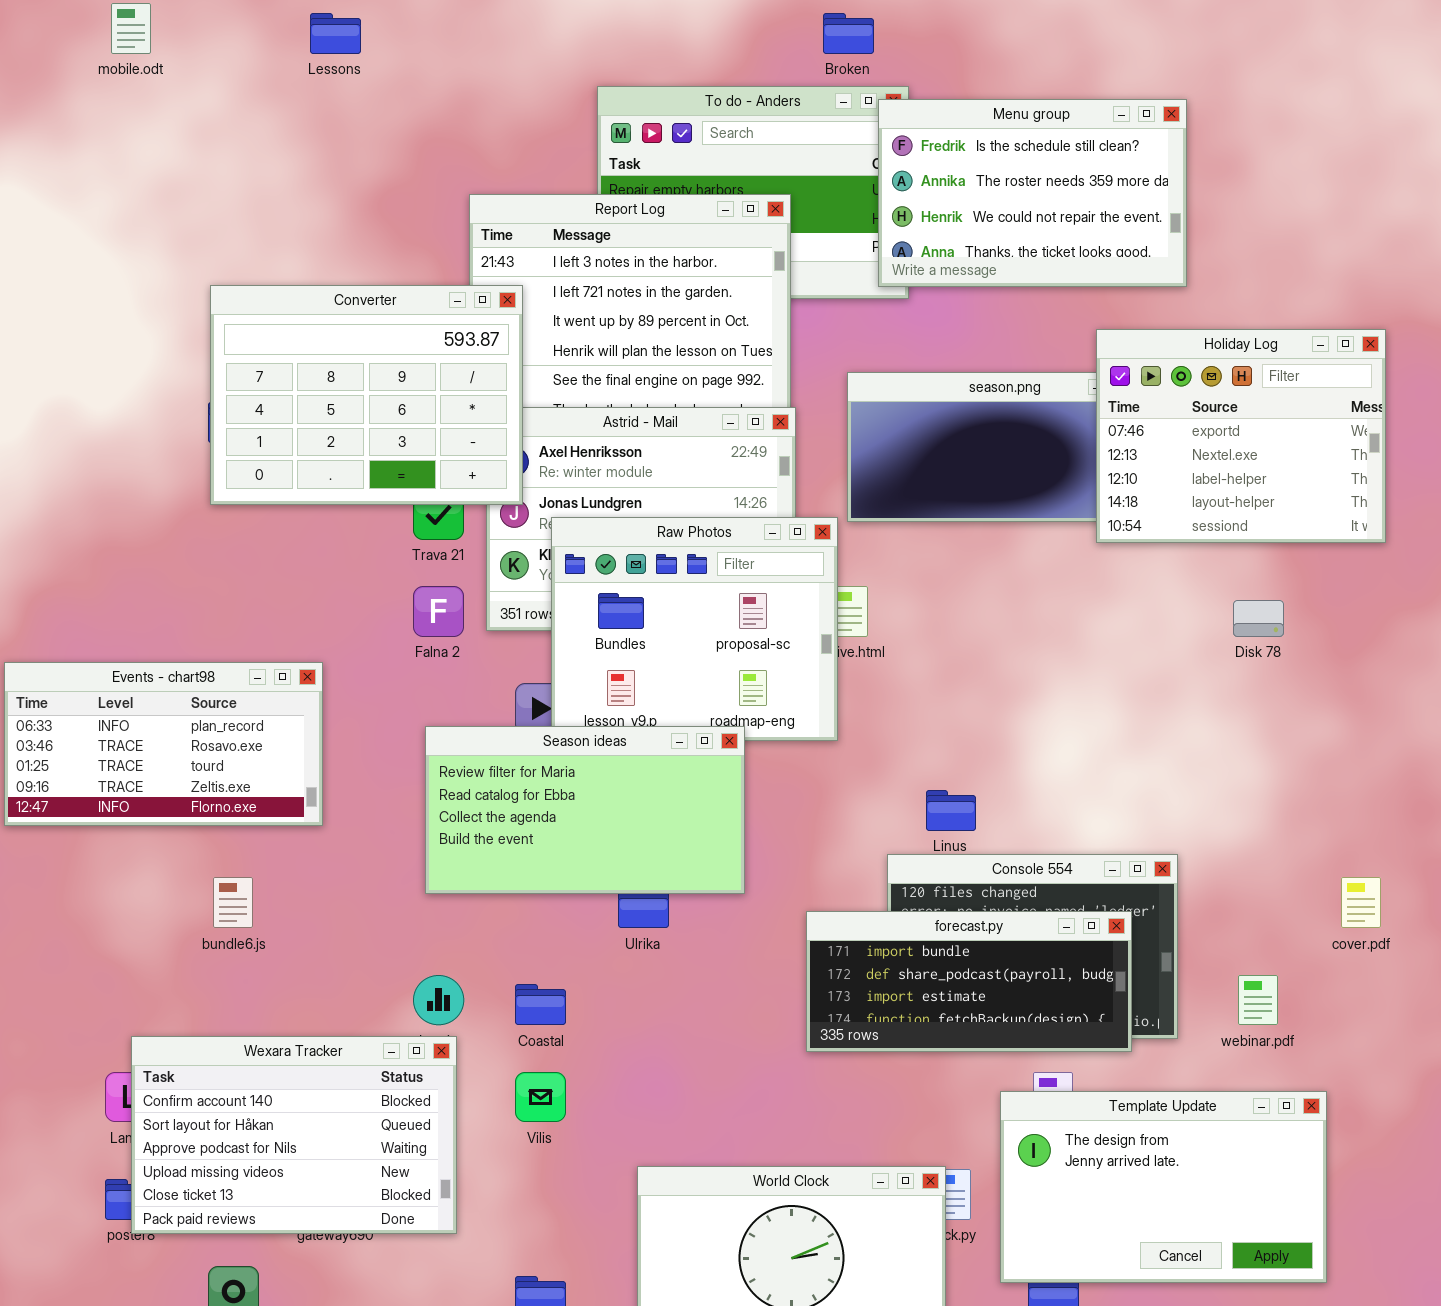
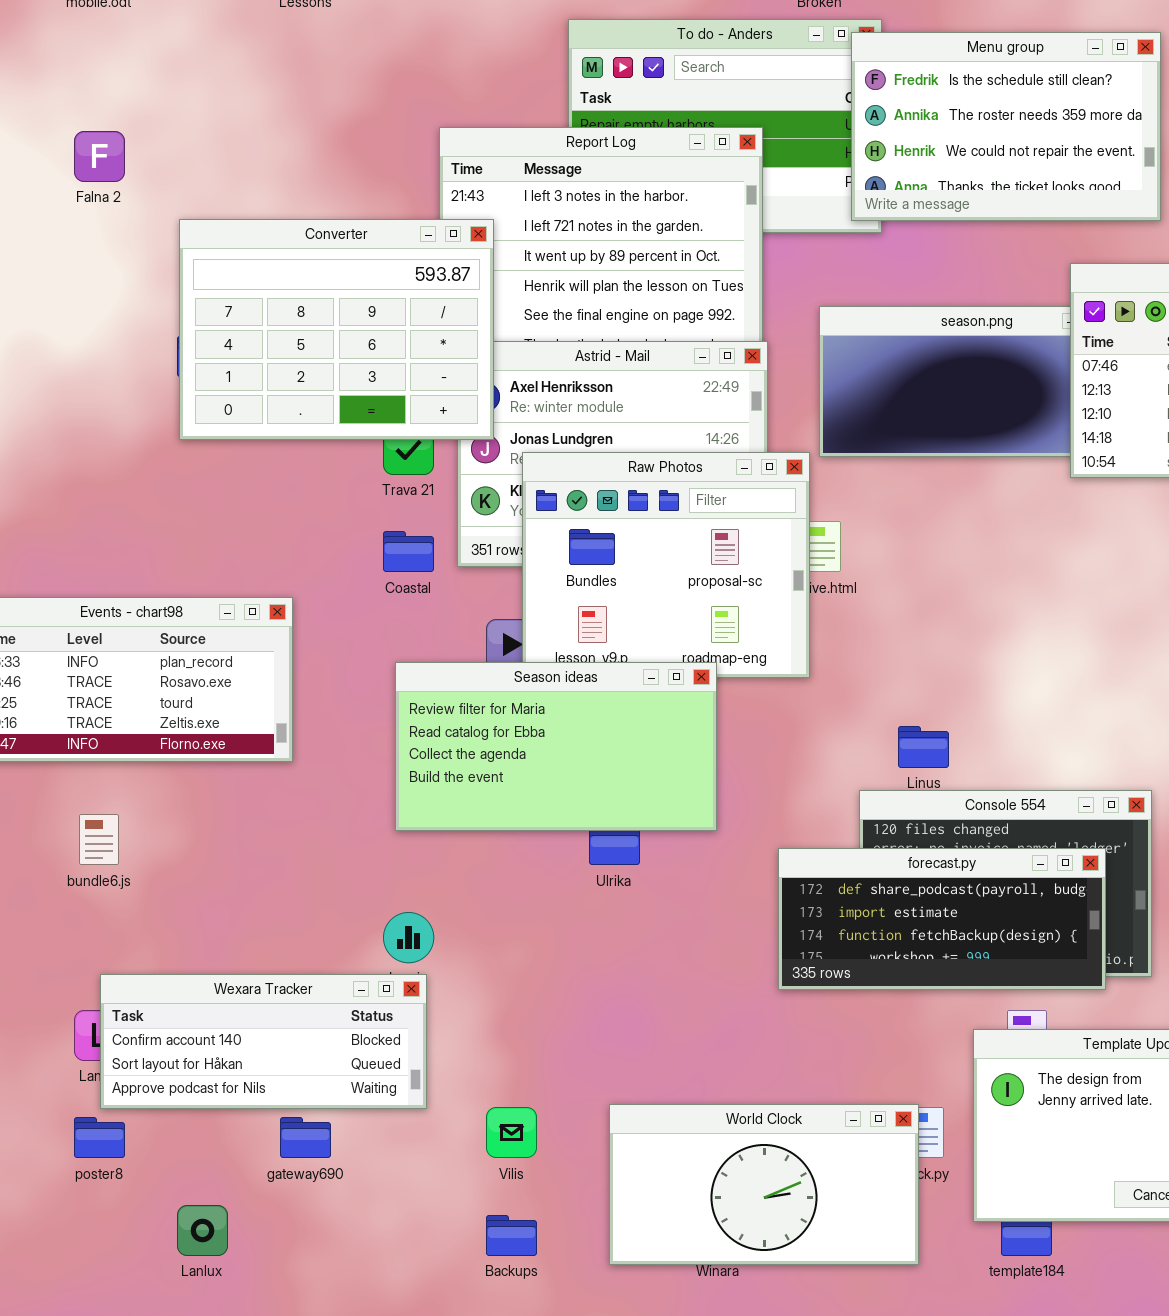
Falna 2: [413,586,464,637] -> [74,131,125,182], moved
bundle6.js: [213,877,253,928] -> [79,814,119,865], moved
forecast.py: [806,911,1132,1052] -> [778,848,1106,990], scrolled down 1 row
Coastal: [515,984,566,1025] -> [383,531,434,572], moved
Wexara Tracker: [131,1036,457,1234] -> [100,974,427,1109], resized
Vilis: [515,1072,566,1122] -> [486,1107,537,1158], moved

